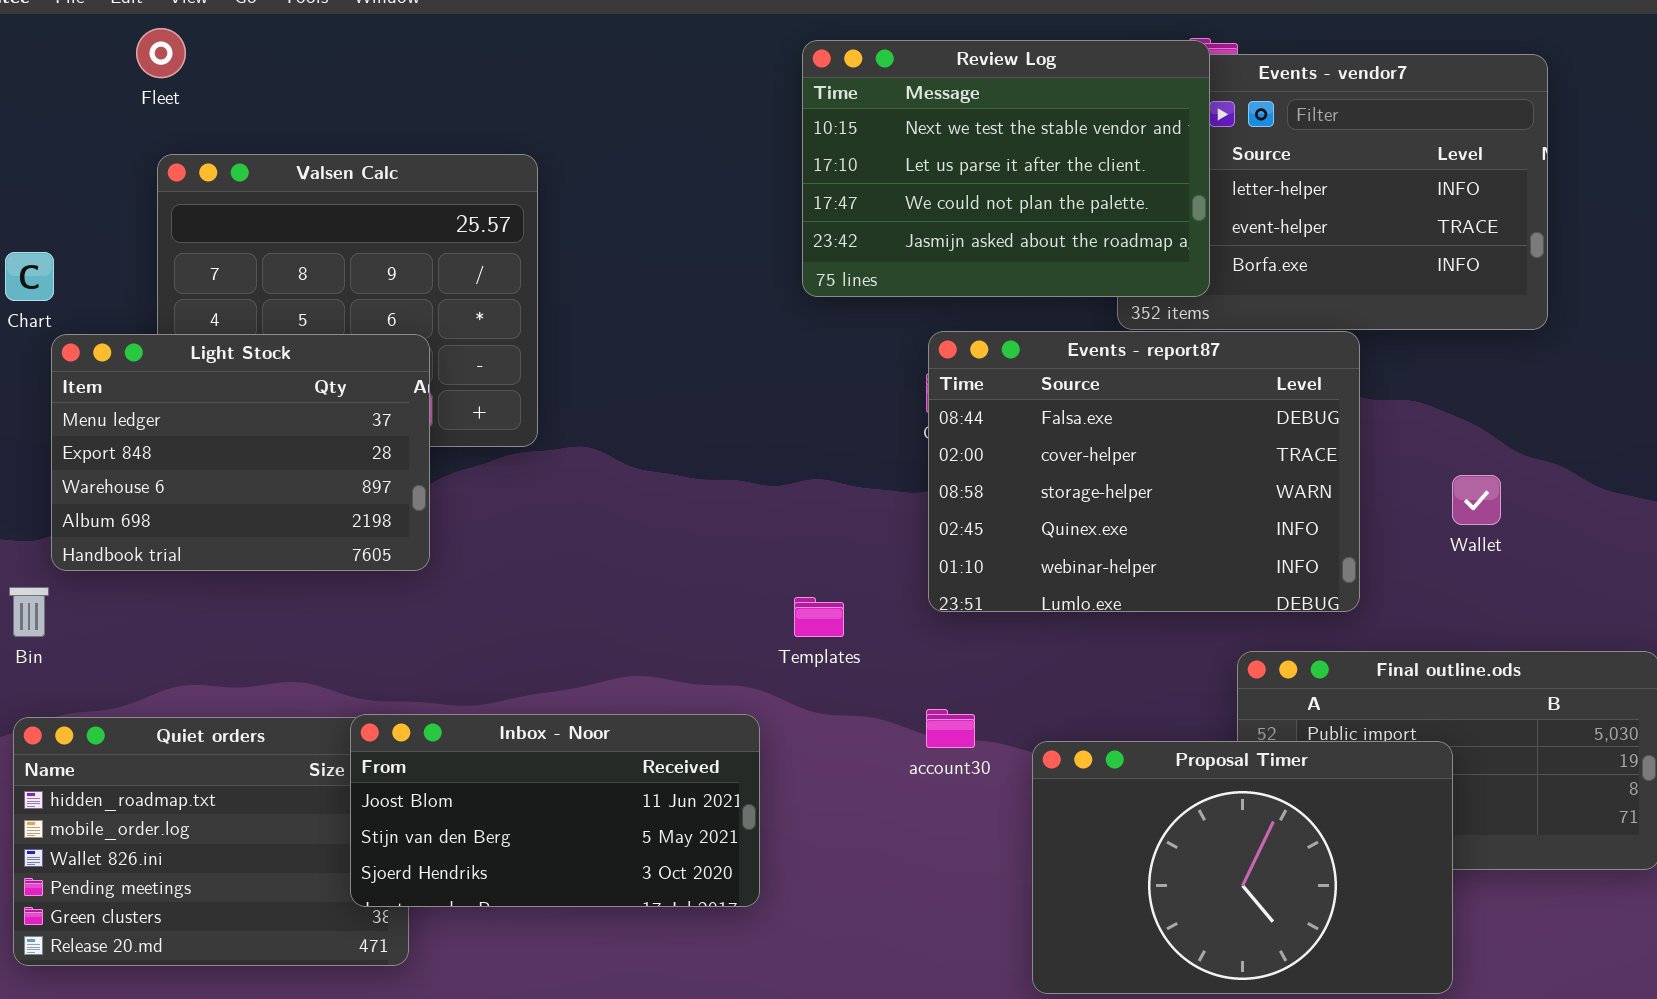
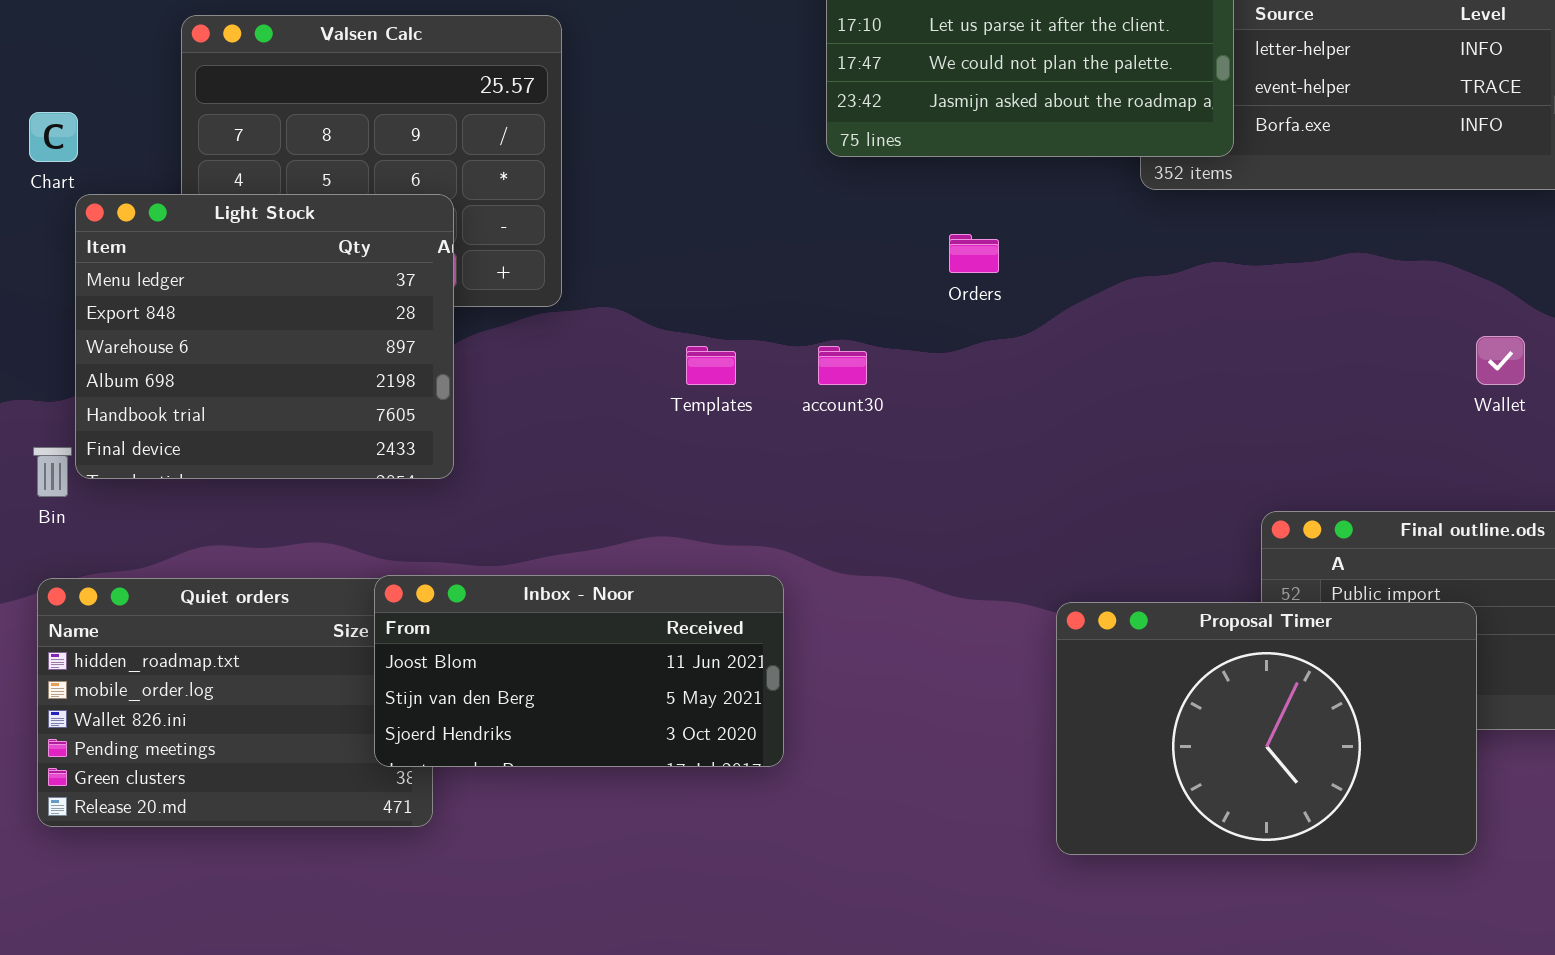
Events - report87: [928,331,1360,612] -> none, closed
Light Stock: [51,334,430,571] -> [75,194,454,479], resized
Templates: [794,597,844,637] -> [686,346,736,385], moved
account30: [926,709,975,748] -> [818,346,867,385], moved

